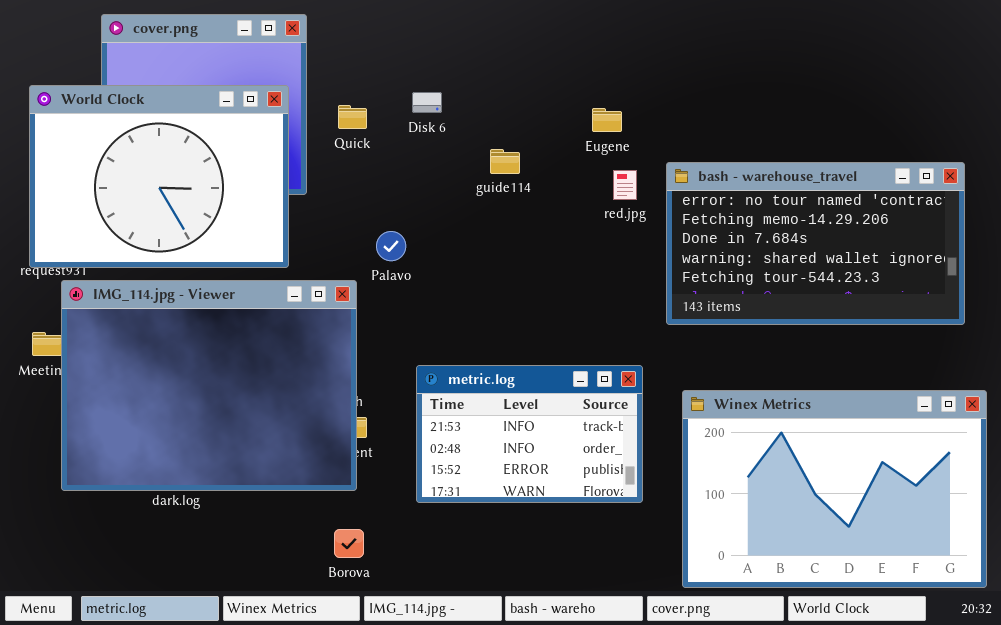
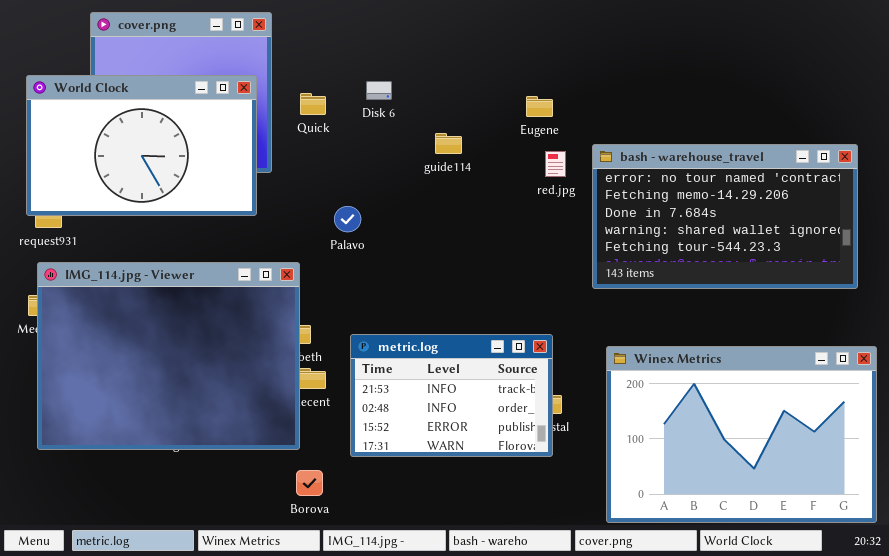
World Clock: [29,85,289,268] -> [26,75,257,216], resized
IMG_114.jpg - Viewer: [61,280,357,491] -> [37,262,300,450], moved
metric.log: [416,365,643,503] -> [350,334,553,457], moved

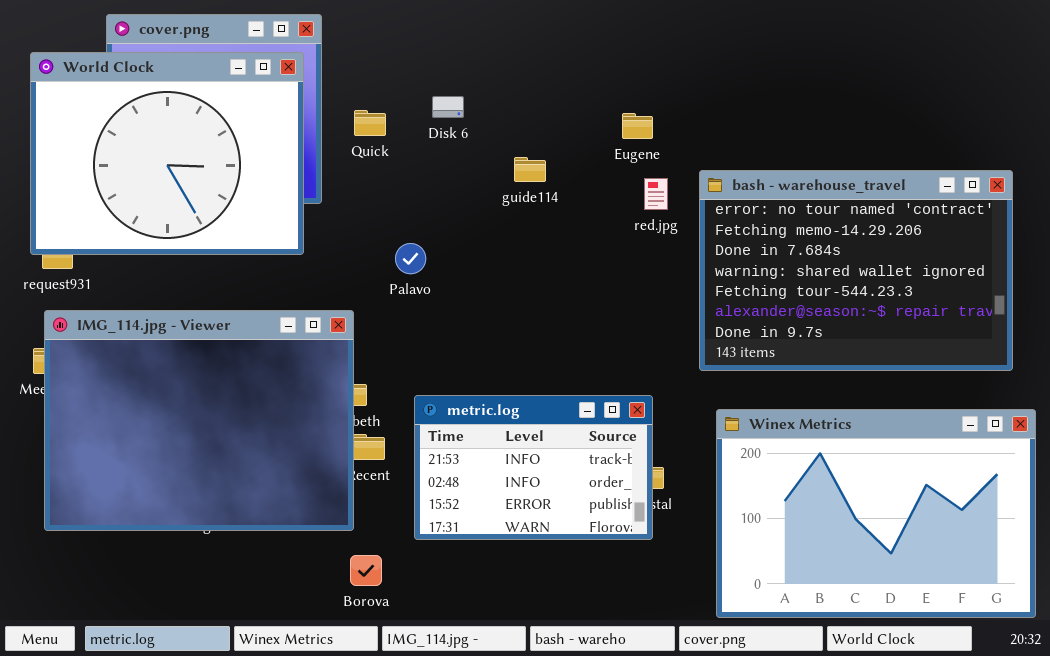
World Clock: [26,75,257,216] -> [30,52,304,255], resized
bash - warehouse_travel: [592,144,858,289] -> [699,170,1013,371], resized

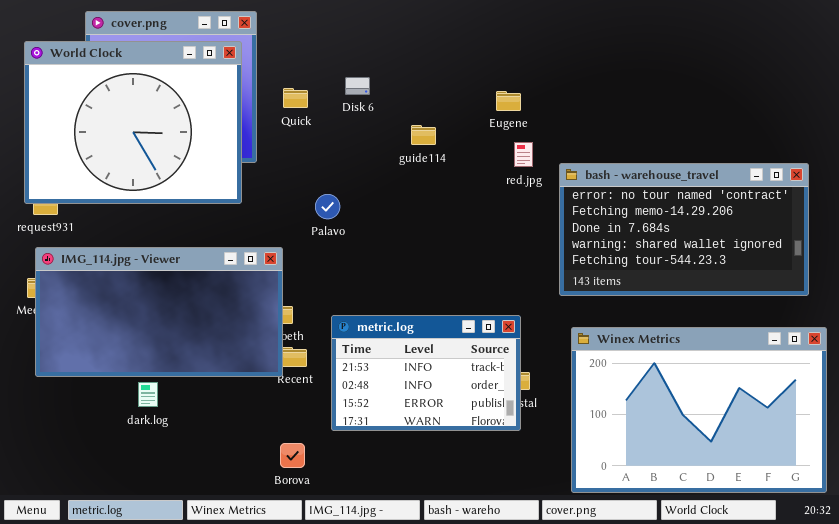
bash - warehouse_travel: [699,170,1013,371] -> [559,163,809,296], resized
IMG_114.jpg - Viewer: [44,310,354,531] -> [35,247,283,377], resized

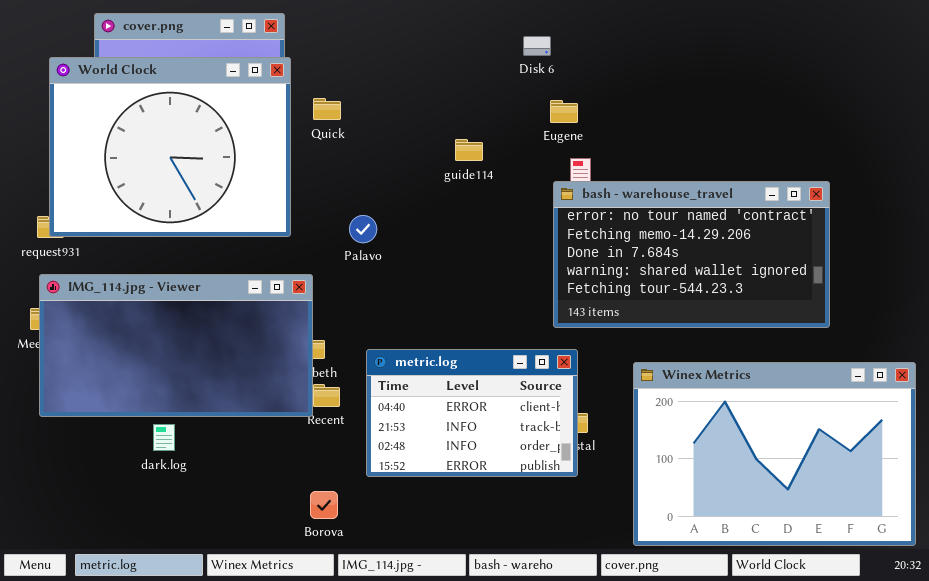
World Clock: [24,41,242,204] -> [49,57,291,237], moved
Disk 6: [345,77,370,95] -> [523,36,551,56], moved
bash - warehouse_travel: [559,163,809,296] -> [553,181,830,328], moved
metric.log: [331,315,521,431] -> [366,349,578,477], scrolled up 1 row

